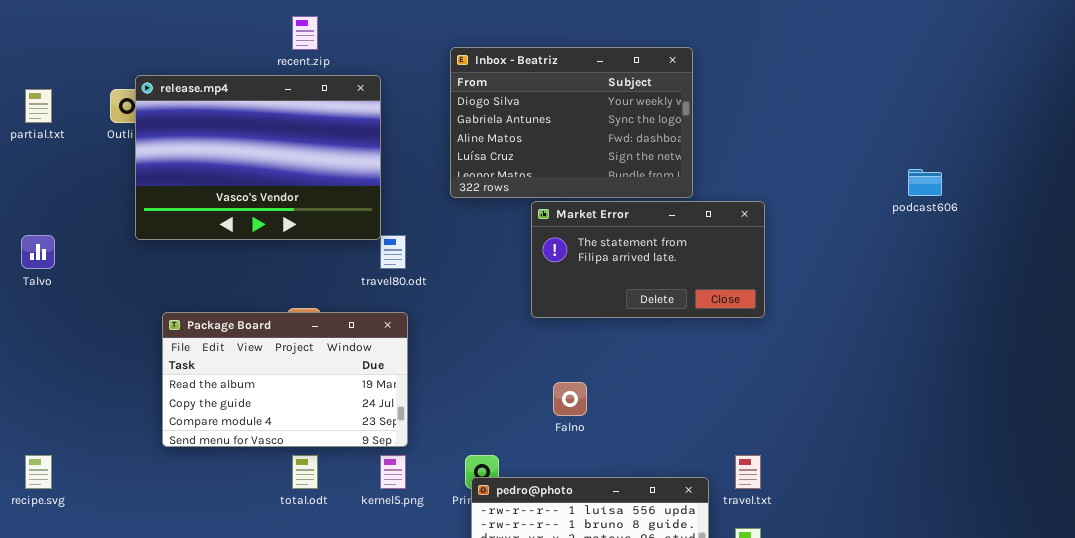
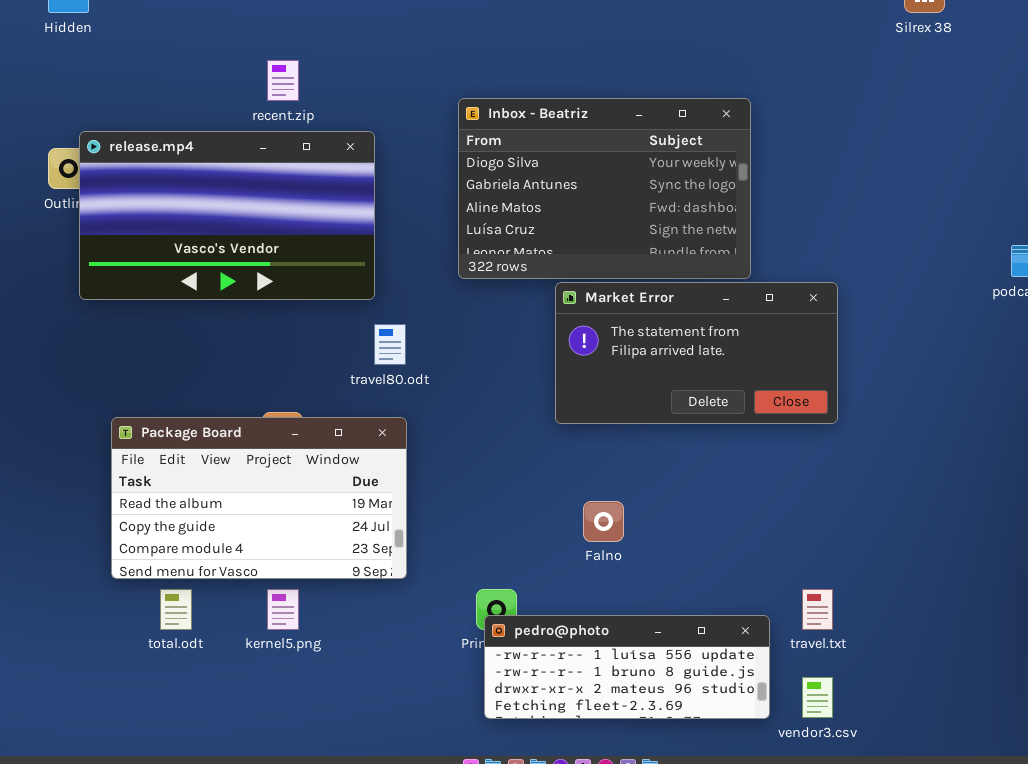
release.mp4: [135,75,381,240] -> [79,131,375,300], resized
total.odt: [292,455,318,489] -> [160,589,192,630], moved
kernel5.png: [380,455,406,489] -> [267,589,299,630], moved

